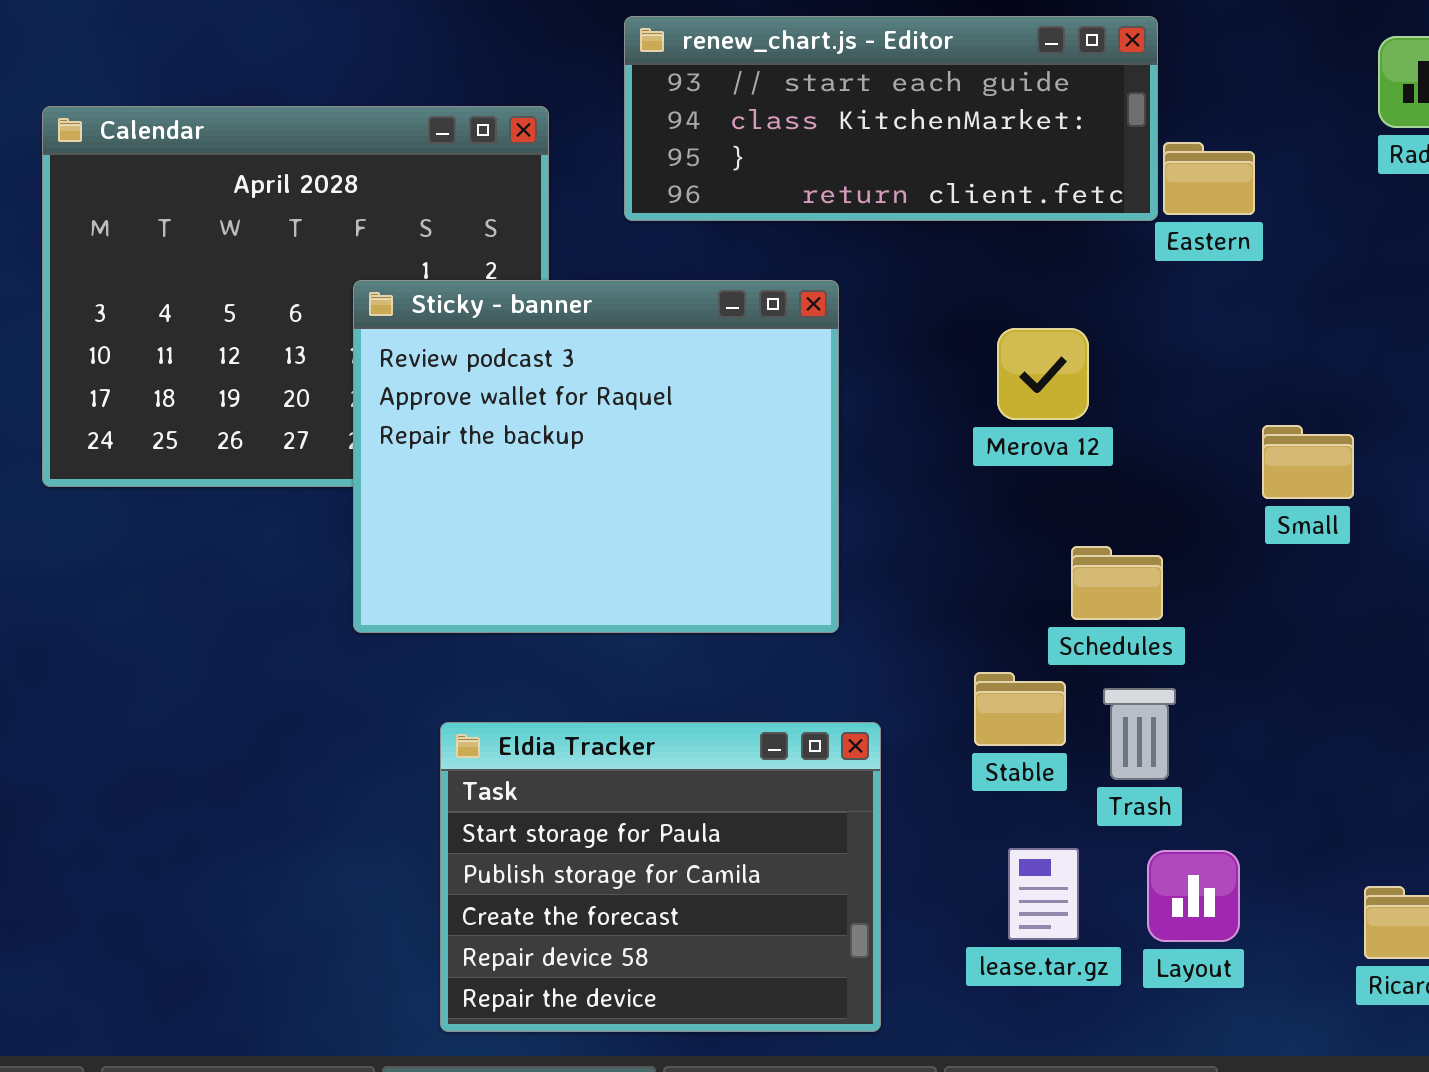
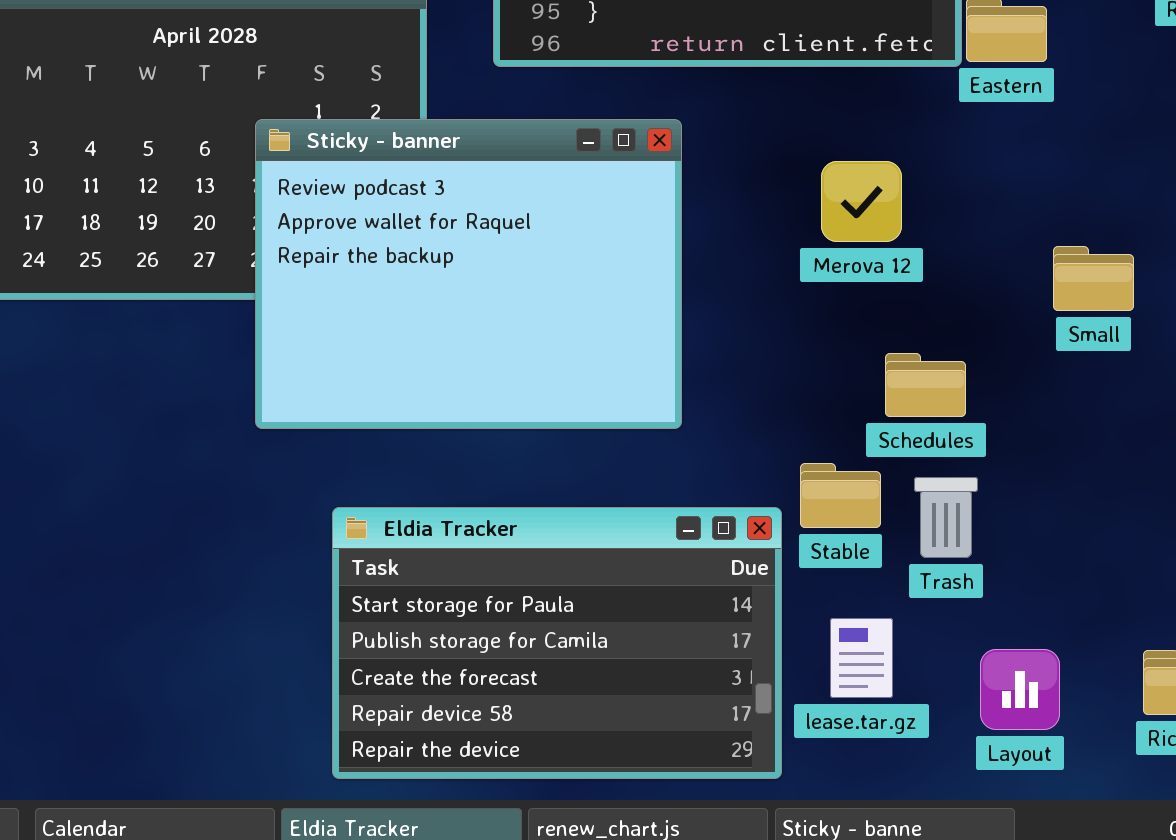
Eldia Tracker: [440,722,881,1032] -> [332,507,782,779], resized
Layout: [1147,850,1240,942] -> [980,649,1060,730], moved

